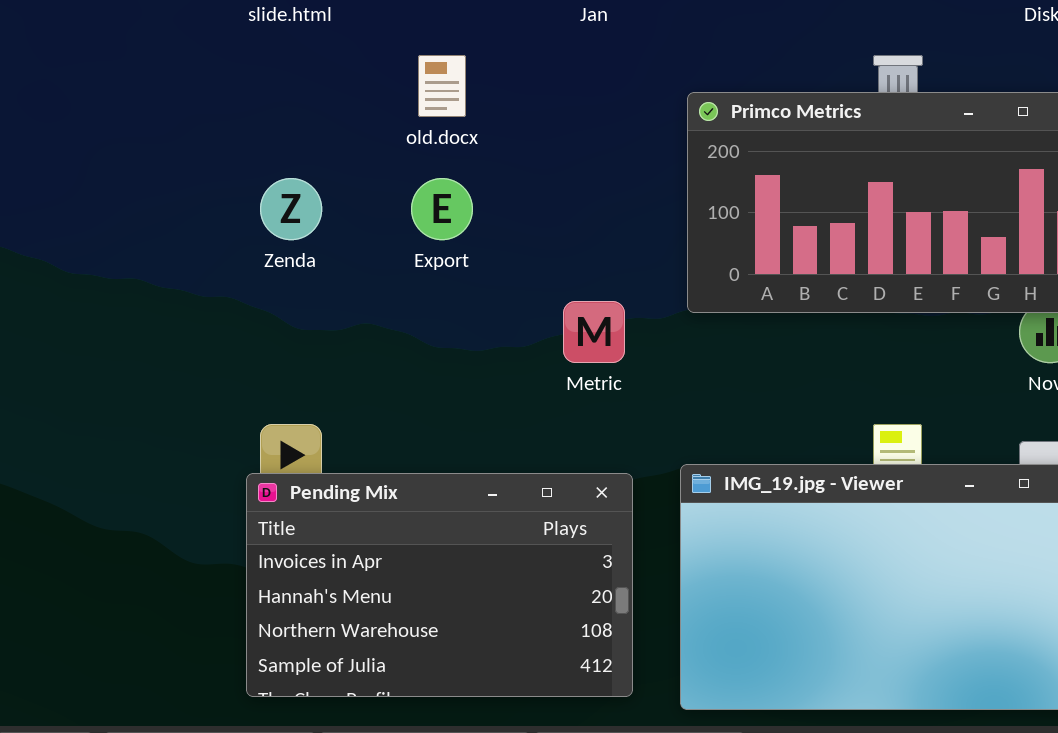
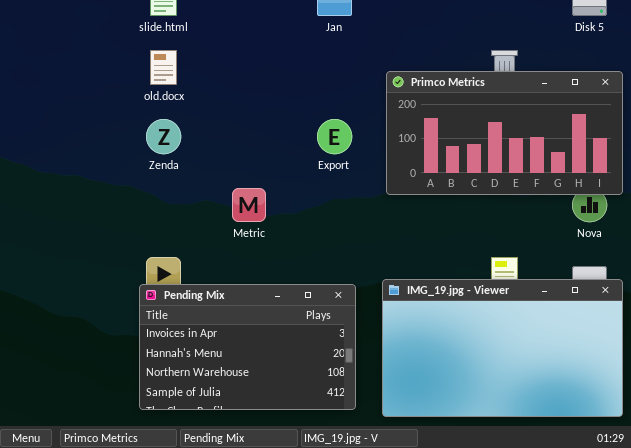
old.docx: [418,55,466,117] -> [150,50,177,85], moved
Export: [411,178,473,240] -> [317,119,352,154], moved
Metric: [563,301,625,363] -> [232,188,266,222], moved

